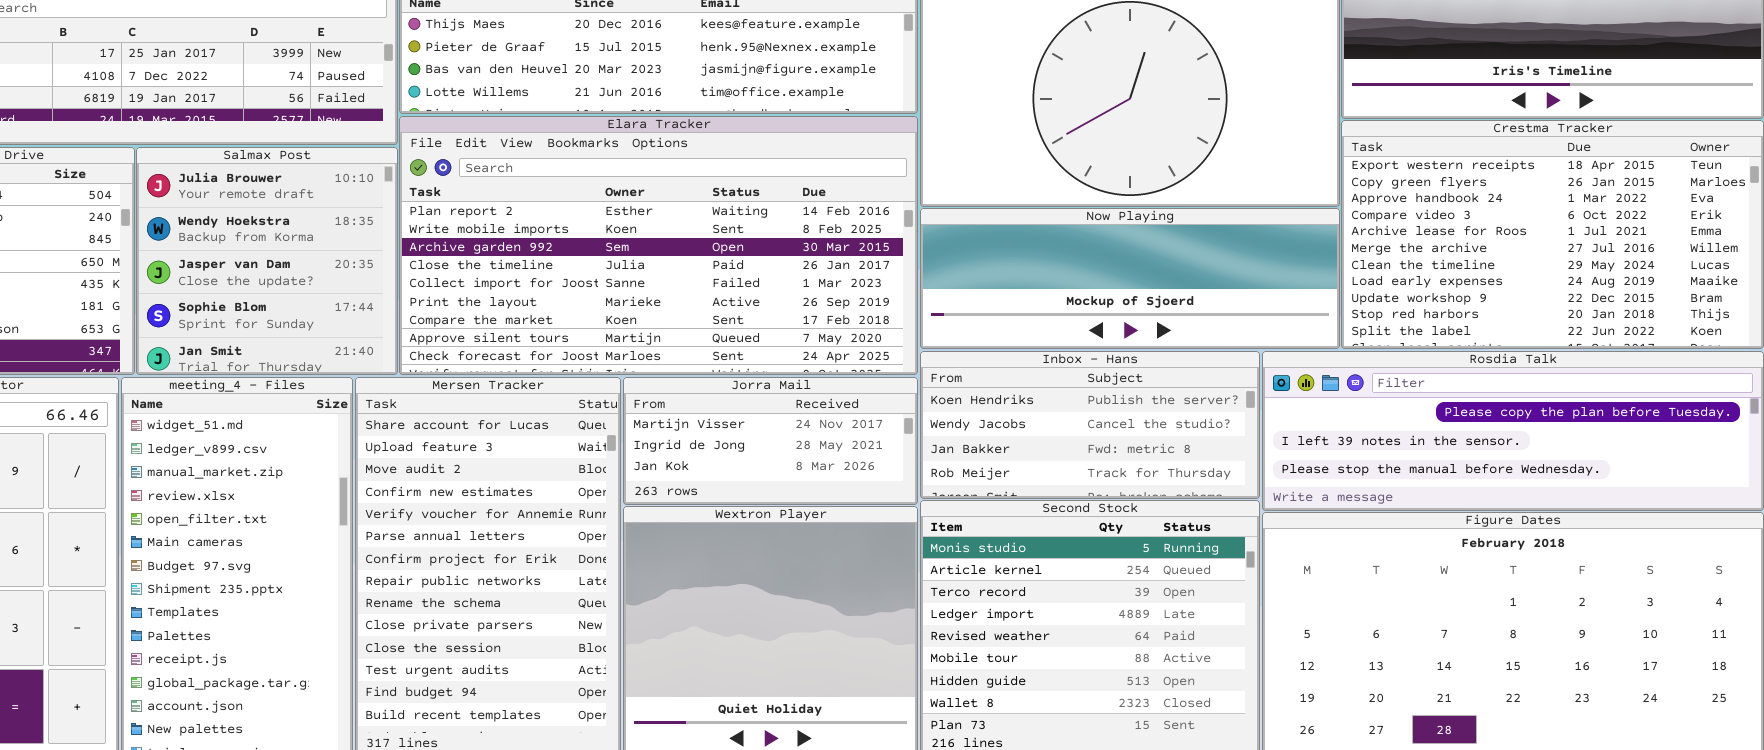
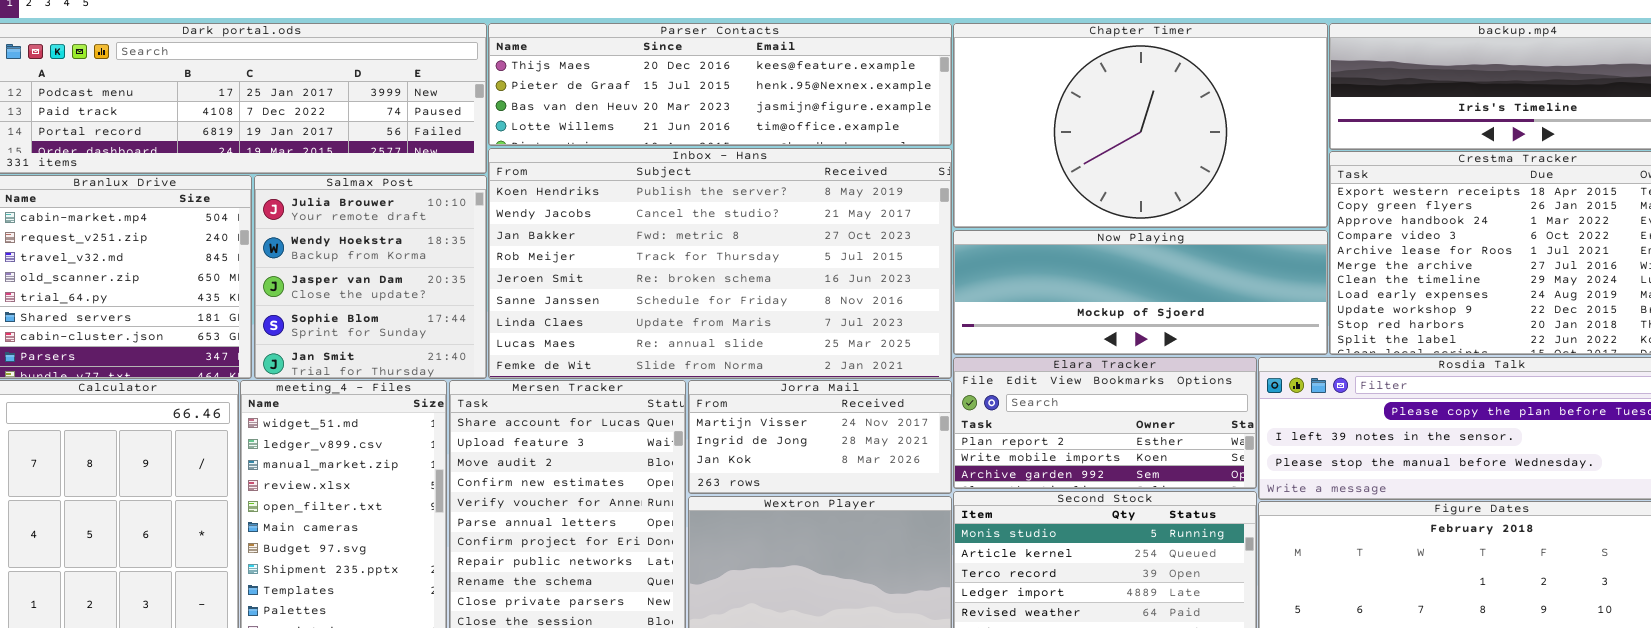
Elara Tracker: [399,116,918,375] -> [953,357,1257,489], moved, resized
Inbox - Hans: [920,351,1260,499] -> [488,148,952,379], moved, resized

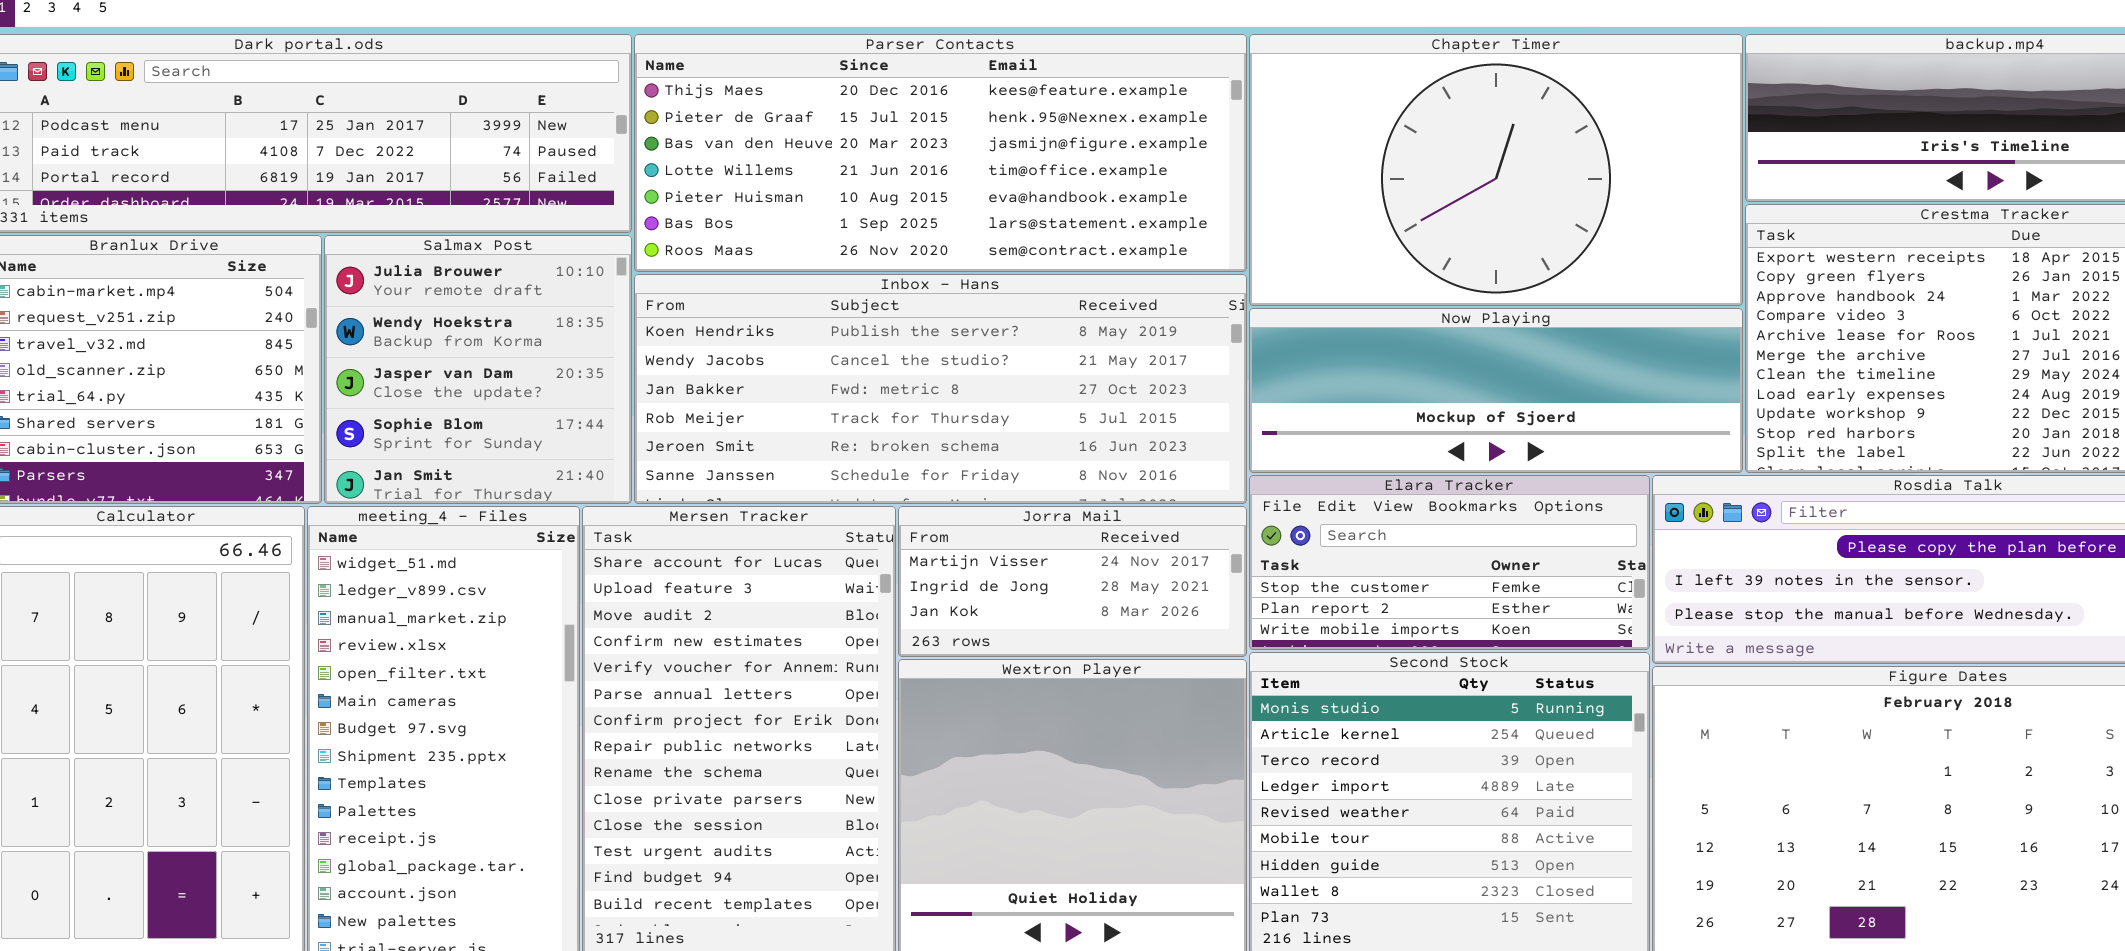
Parser Contacts: [488,23,952,146] -> [634,34,1247,272], resized
Inbox - Hans: [488,148,952,379] -> [634,274,1247,504], resized
Elara Tracker: [953,357,1257,489] -> [1249,475,1650,650], scrolled up 1 row

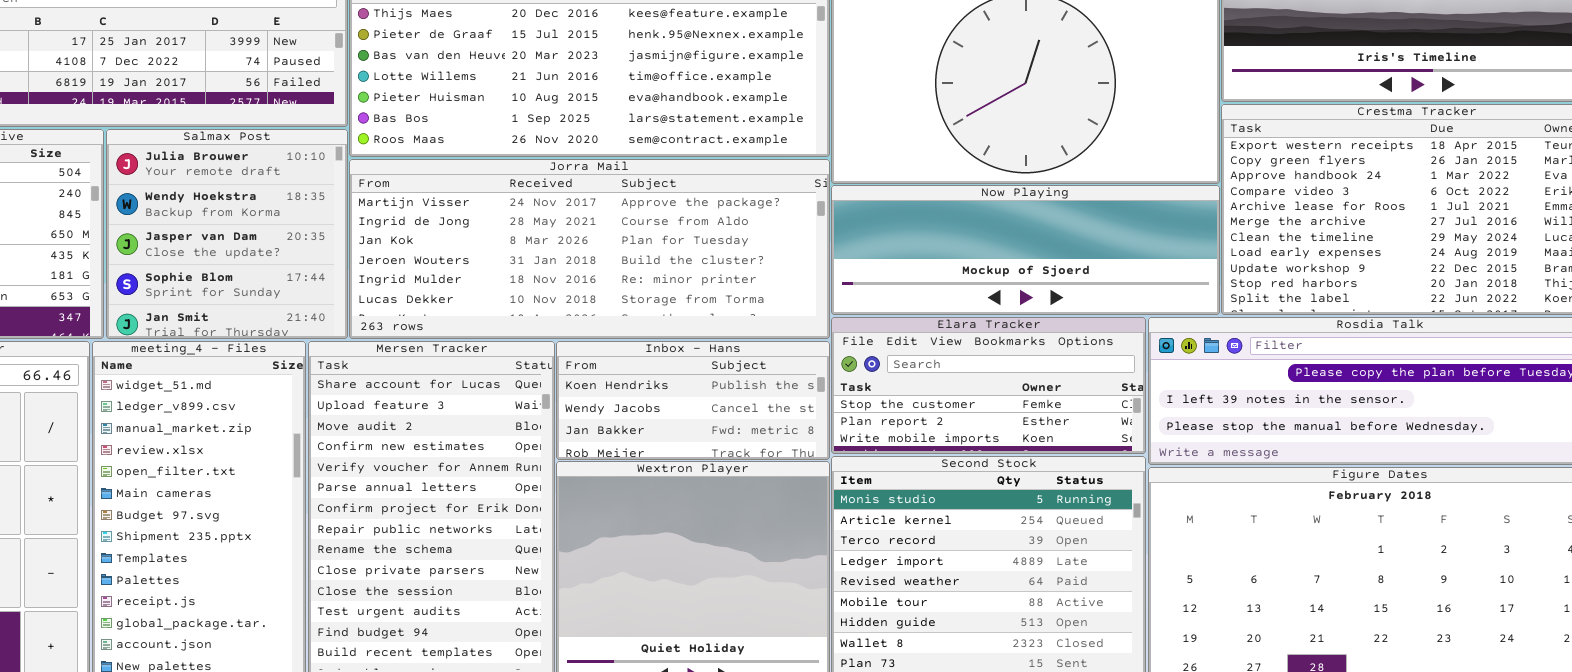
Inbox - Hans: [634,274,1247,504] -> [556,341,830,460], moved, resized
Jorra Mail: [898,506,1247,657] -> [349,159,830,339], moved, resized

